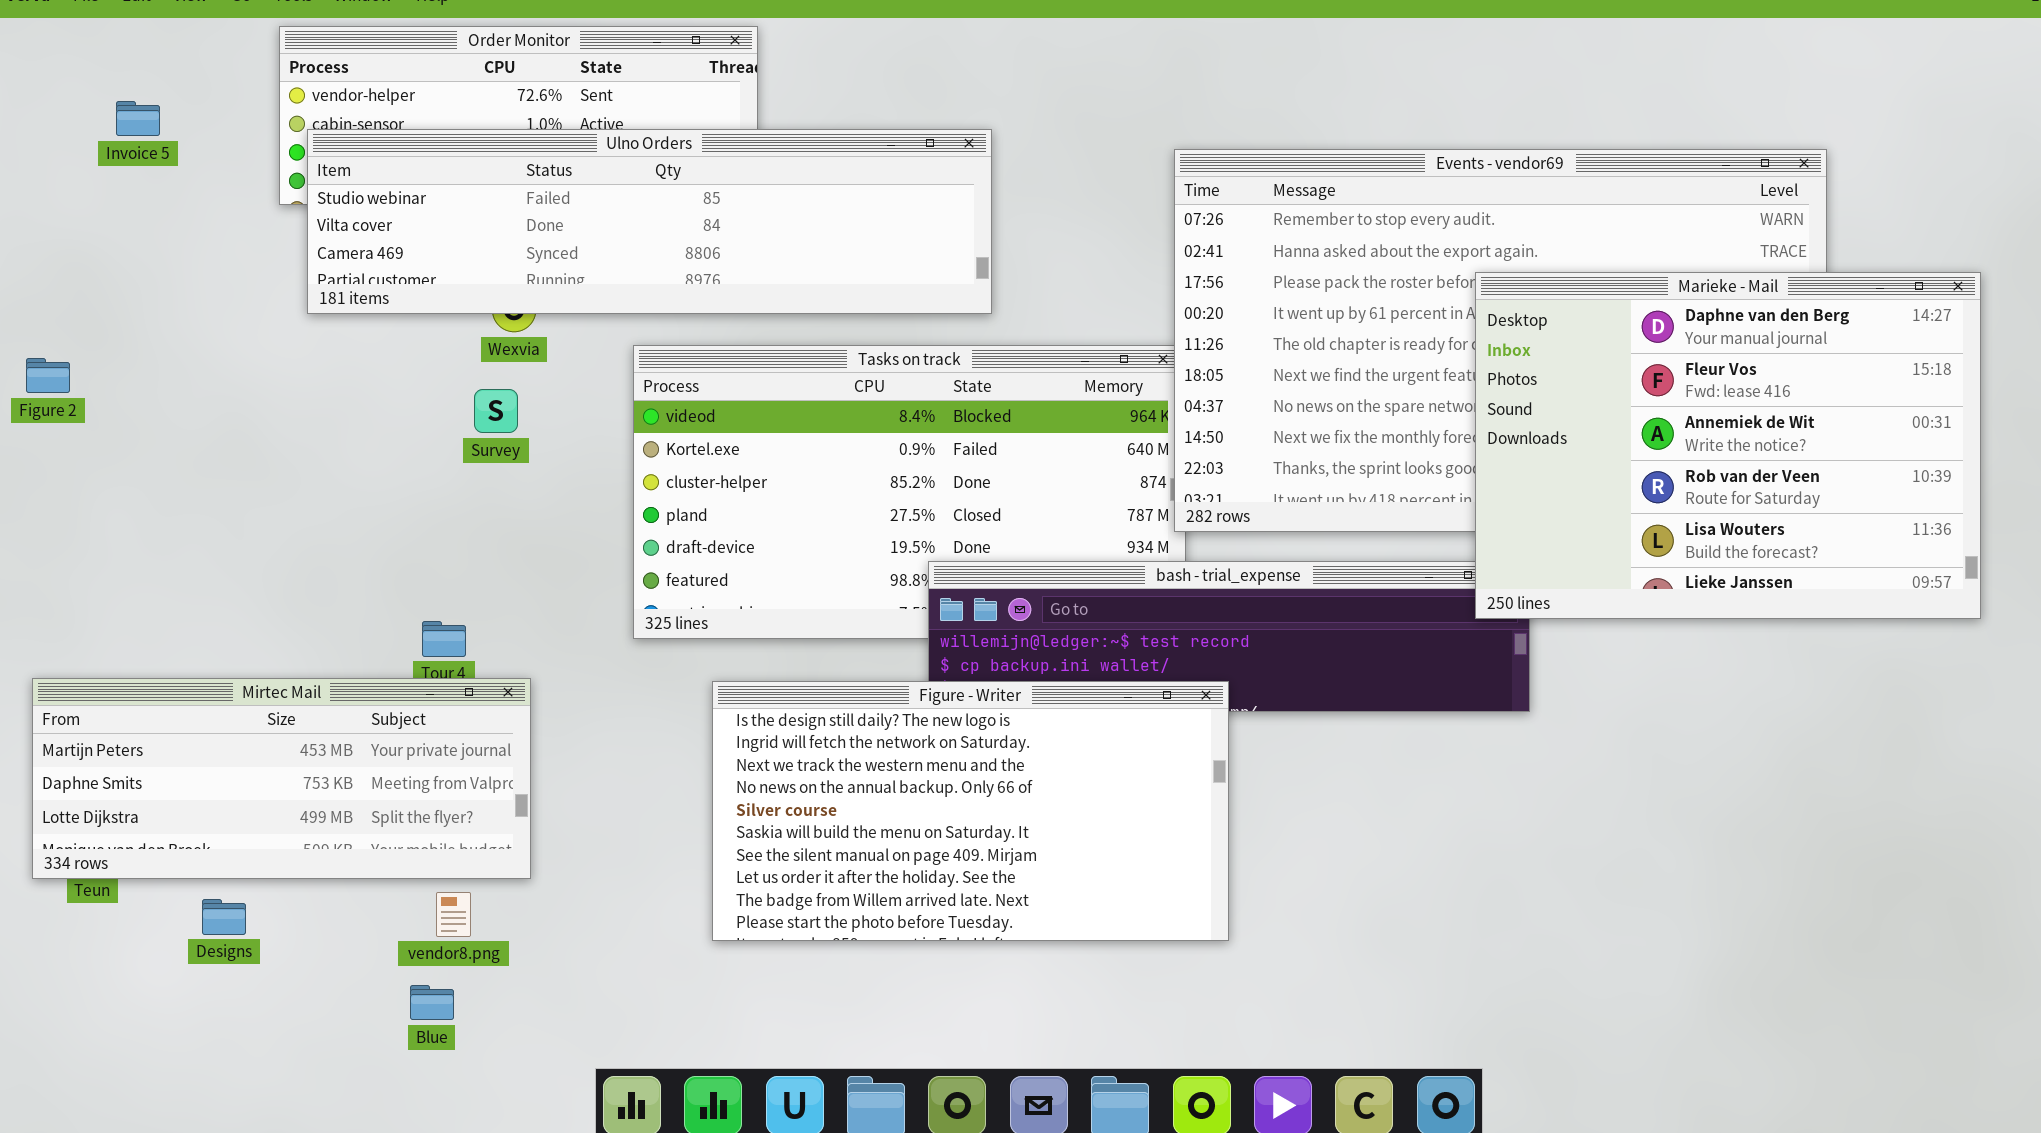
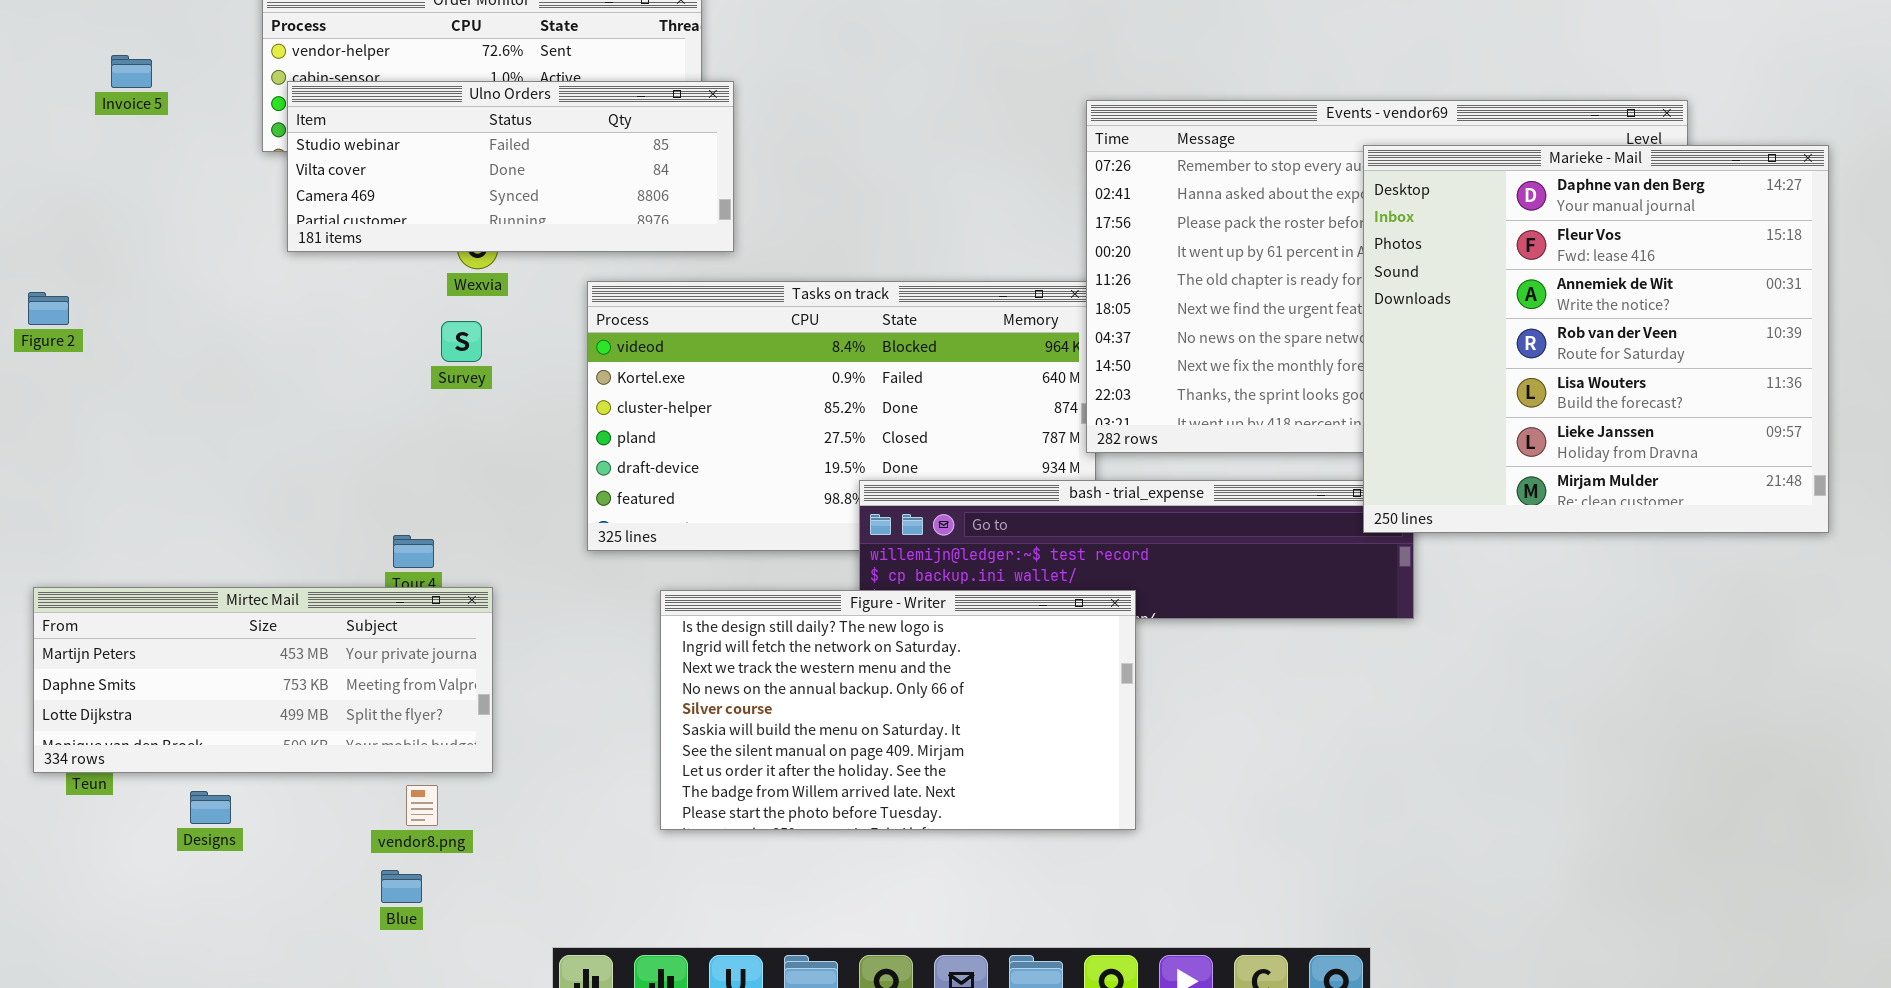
Ulno Orders: [307,129,992,314] -> [287,81,734,252], resized
Marieke - Mail: [1475,272,1981,619] -> [1363,145,1829,533], resized

